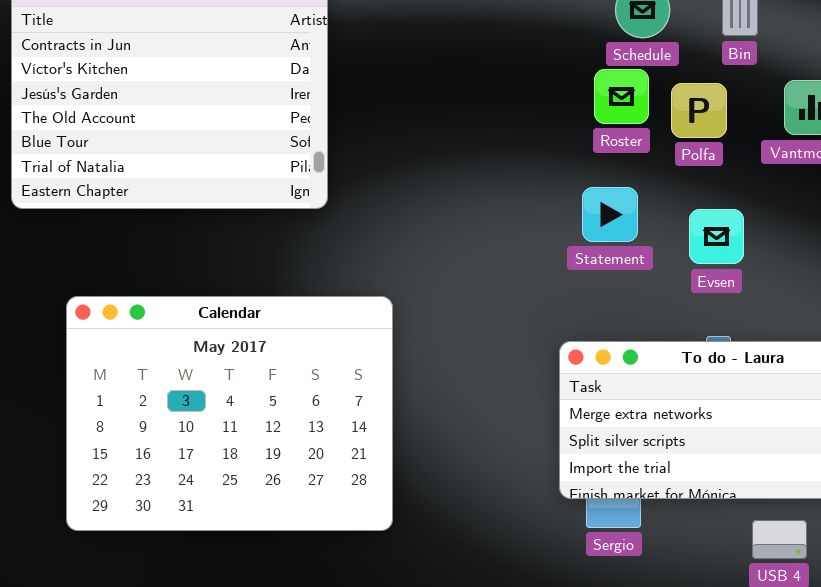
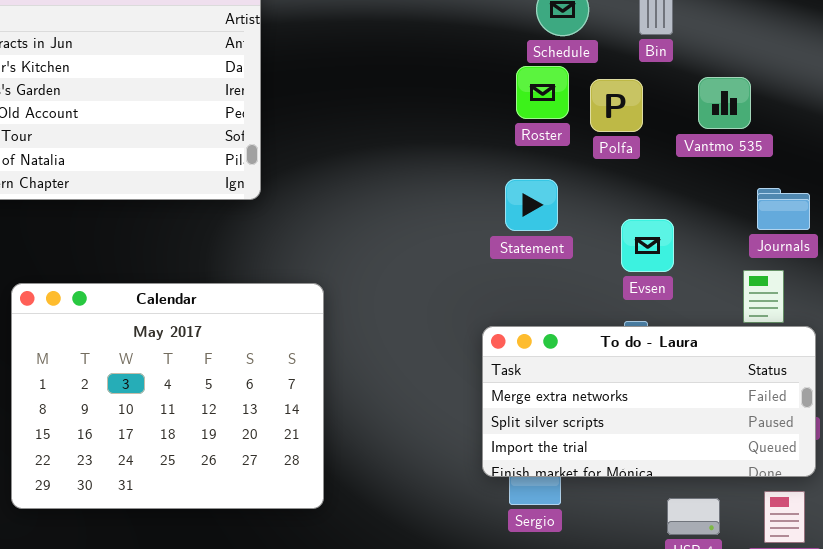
Evsen: [689,209,744,264] -> [621,219,674,272], moved

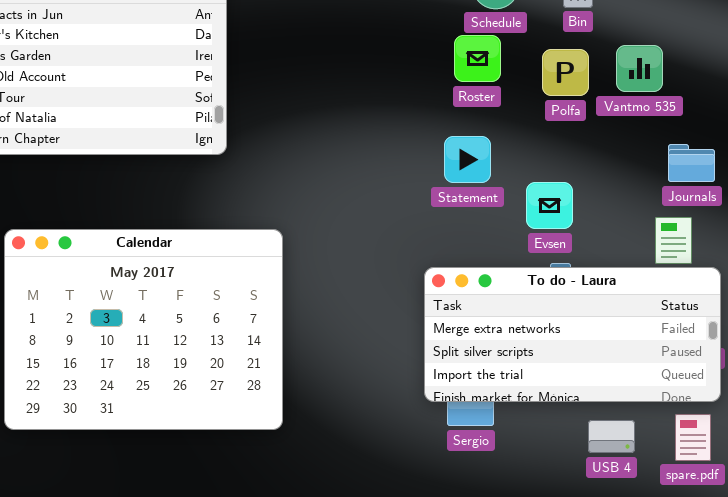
Polfa: [590,79,643,132] -> [542,49,589,96], moved
Evsen: [621,219,674,272] -> [526,182,573,229], moved

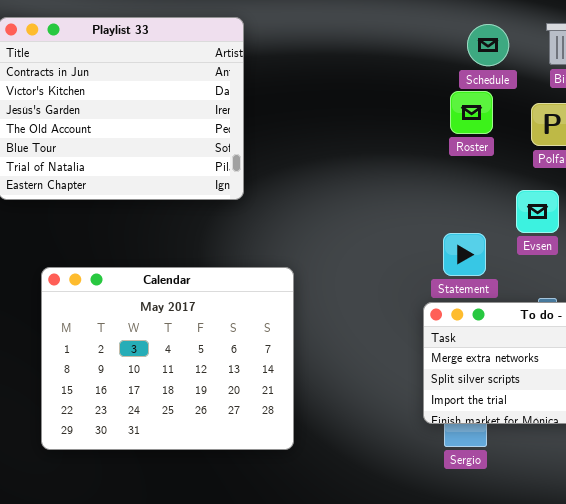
Statement: [444,136,491,183] -> [443,233,486,276], moved
Evsen: [526,182,573,229] -> [516,190,559,233], moved

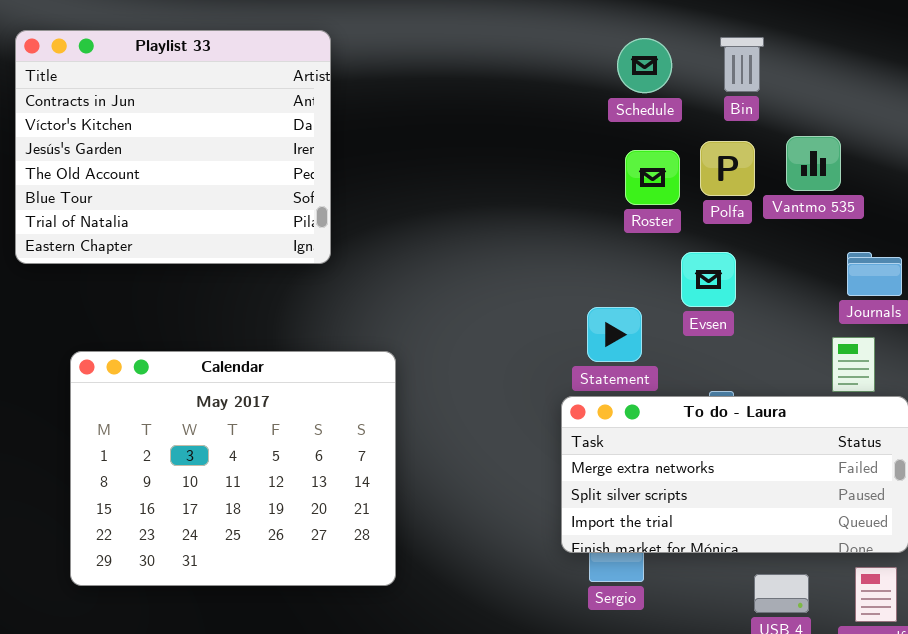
Roster: [450,91,493,134] -> [625,150,680,205], moved

